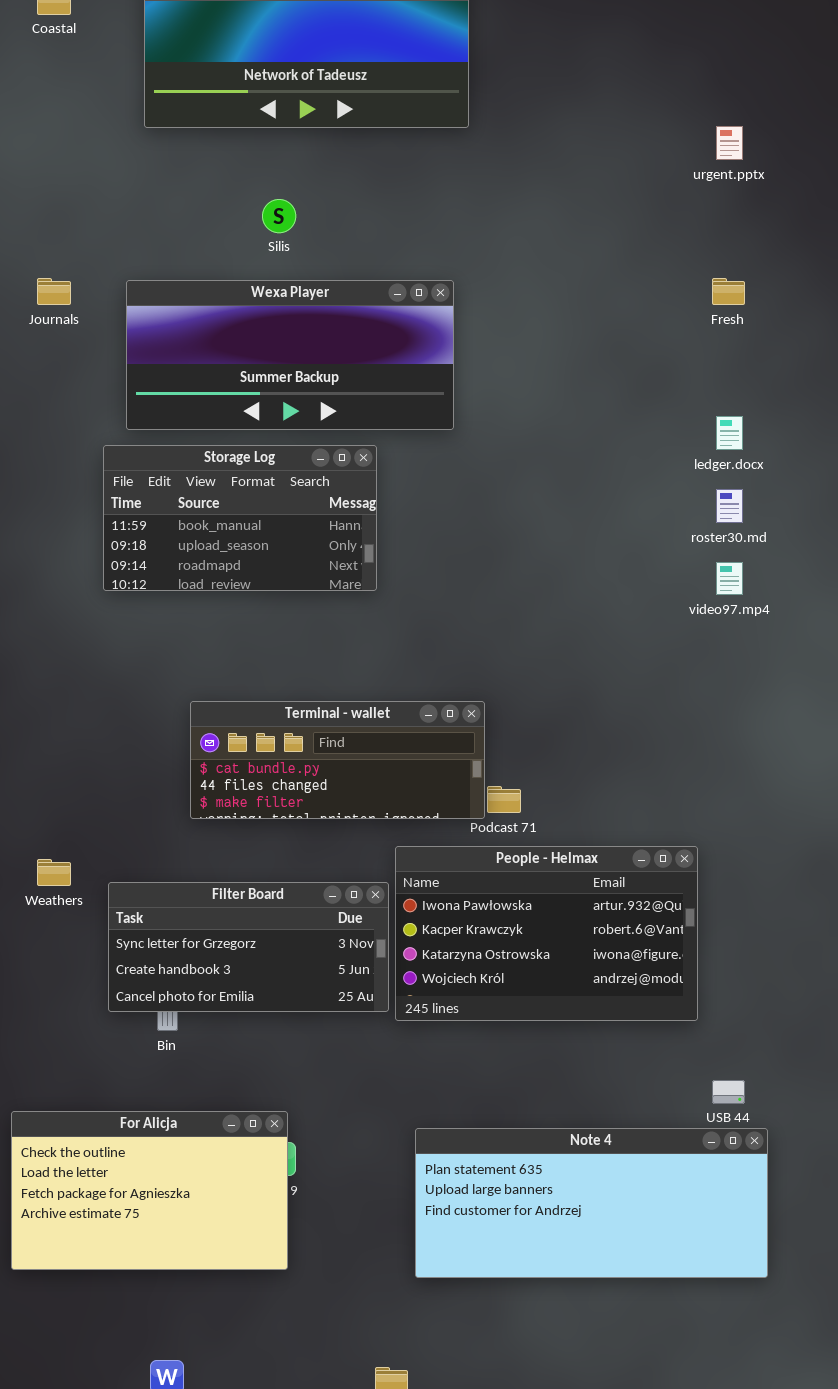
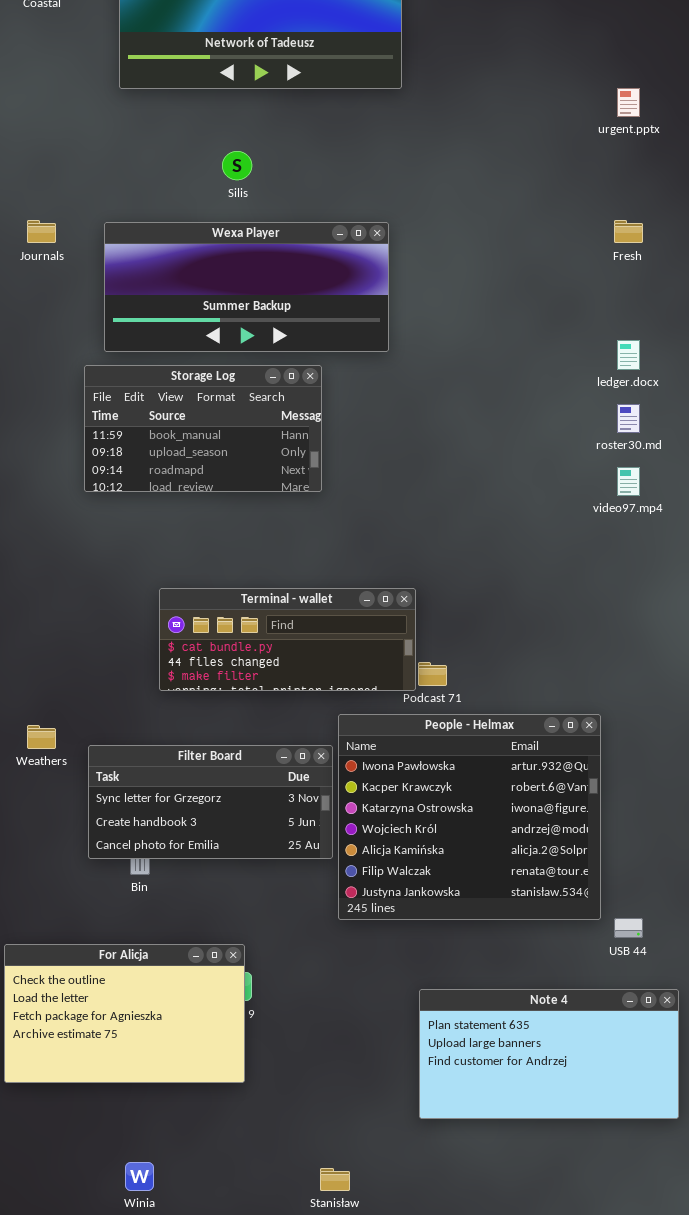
People - Helmax: [395,846,698,1021] -> [338,714,601,920], resized
Note 4: [415,1128,768,1278] -> [419,989,679,1119], moved, resized

